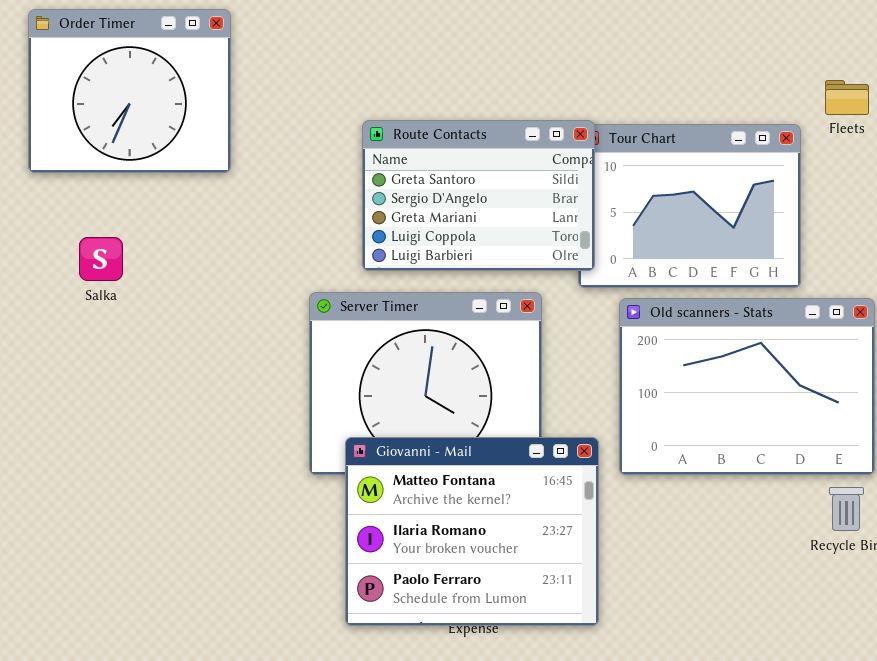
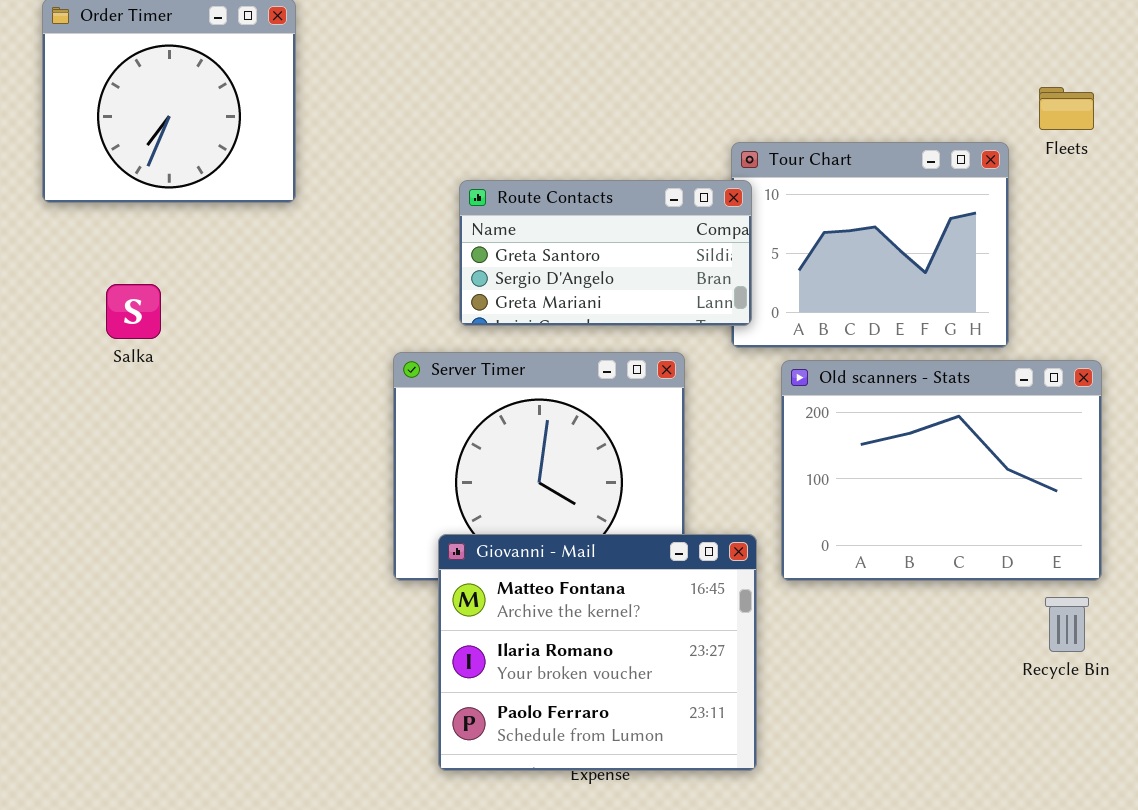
Route Contacts: [362,120,595,271] -> [459,180,752,326], resized

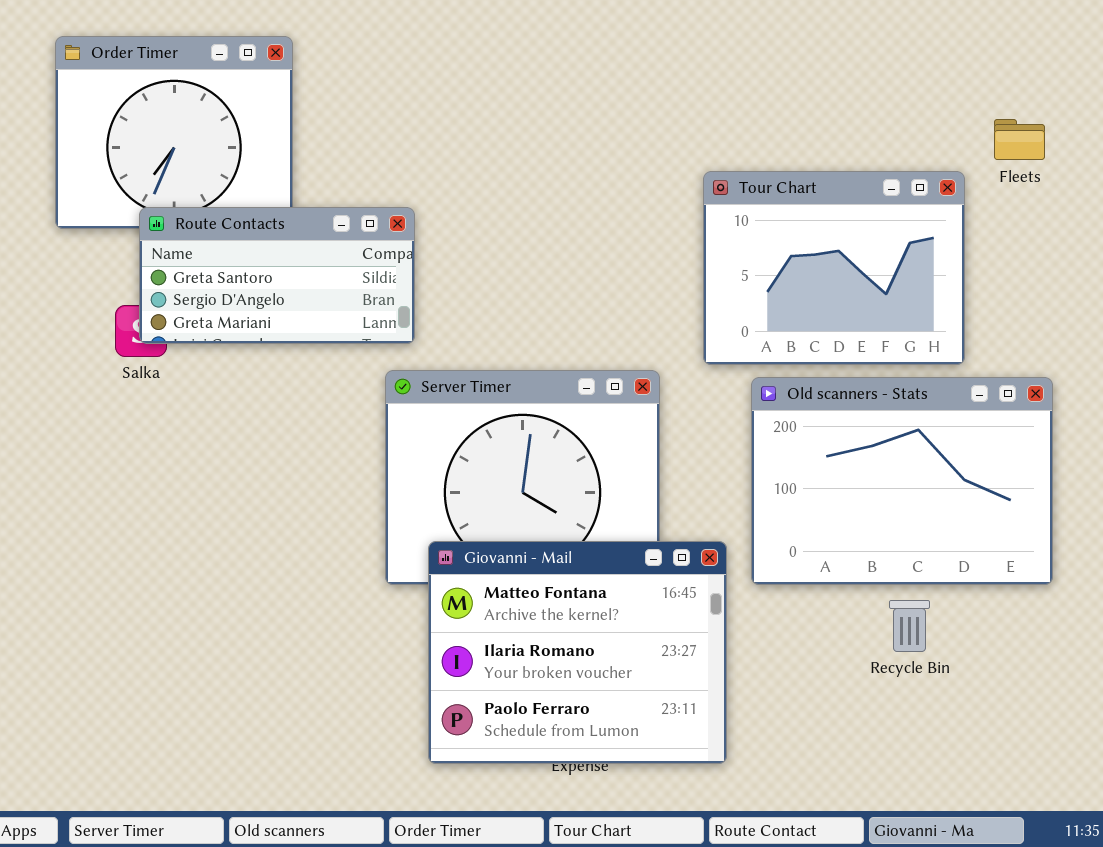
Route Contacts: [459,180,752,326] -> [139,207,415,344], moved
Recycle Bin: [1045,597,1089,652] -> [889,600,930,652], moved

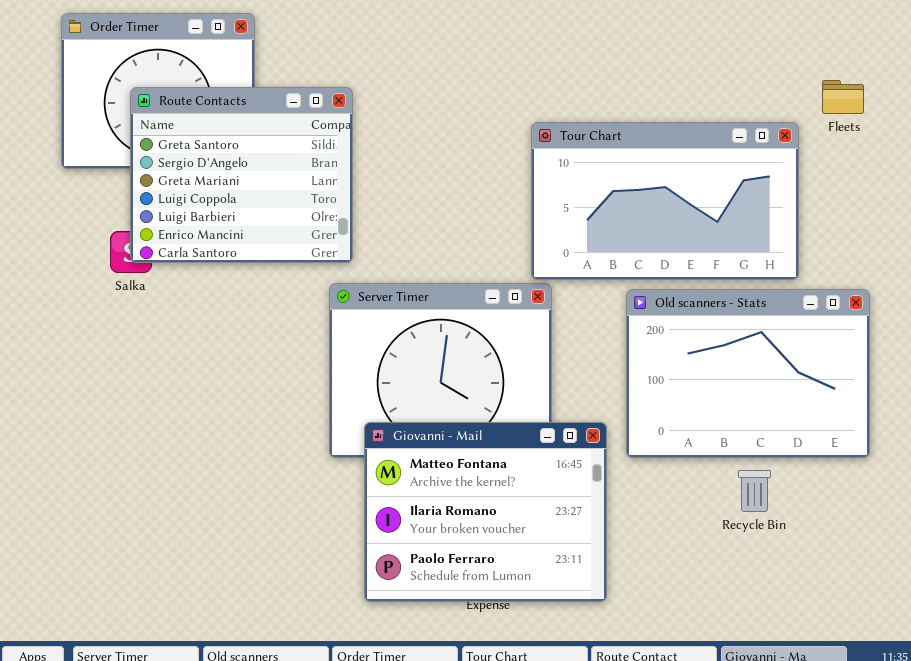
Tour Chart: [703,171,965,365] -> [531,122,799,280], resized
Route Contacts: [139,207,415,344] -> [130,87,353,263], resized

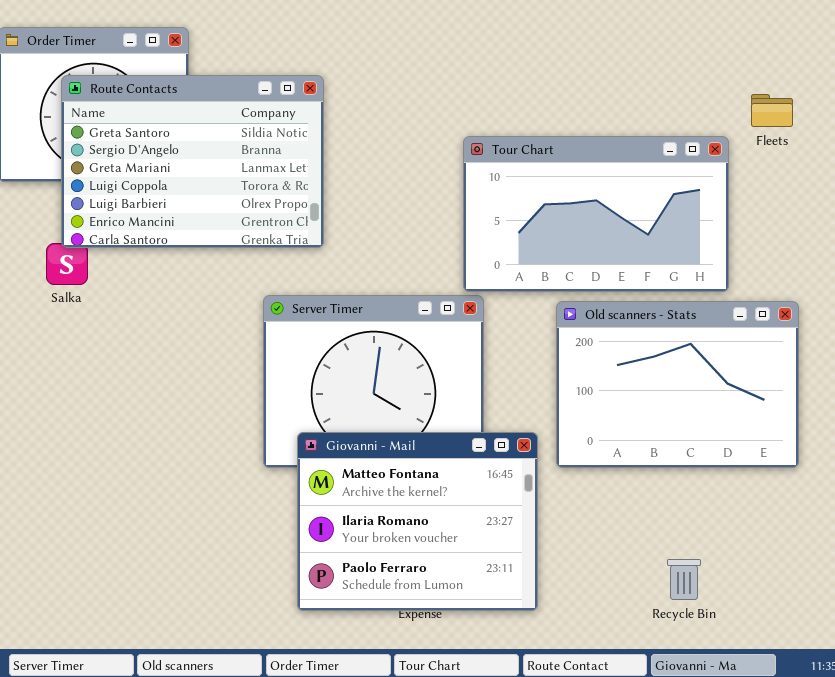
Route Contacts: [130,87,353,263] -> [61,75,324,248], moved, resized
Recycle Bin: [738,470,771,512] -> [667,559,701,600], moved

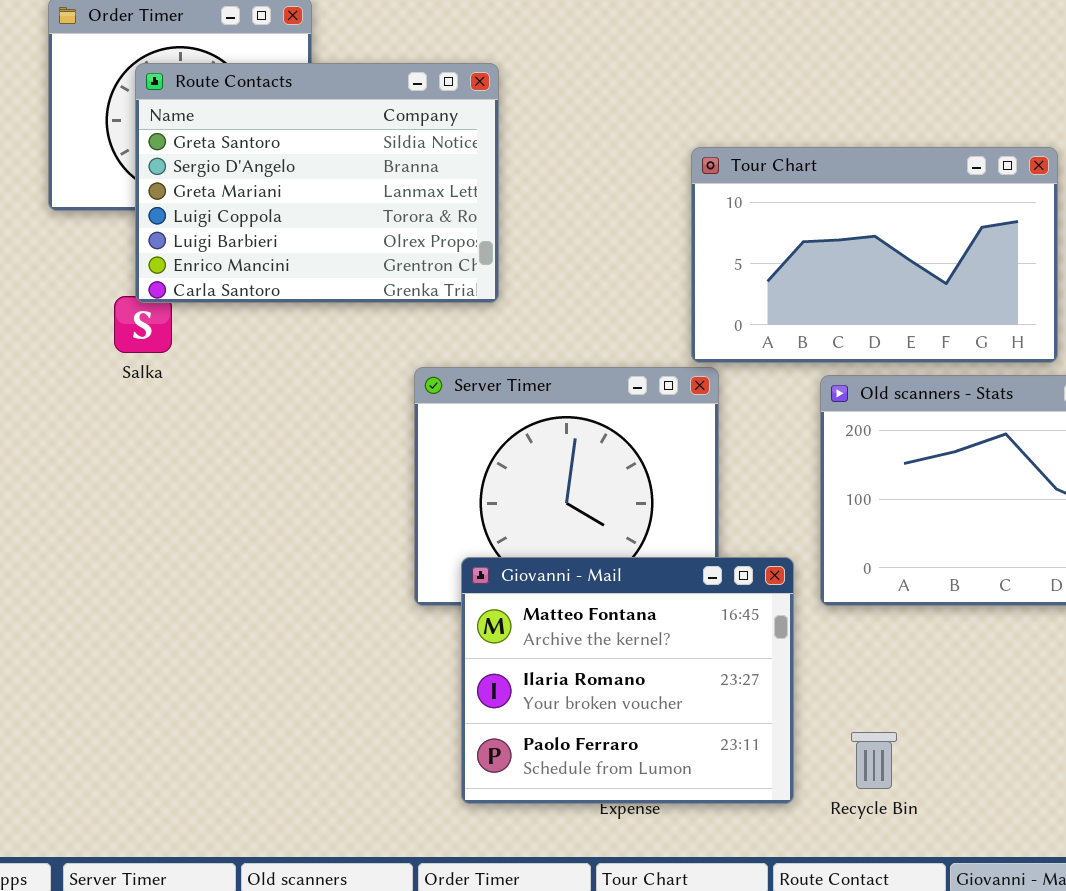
Recycle Bin: [667,559,701,600] -> [851,732,897,789], moved

